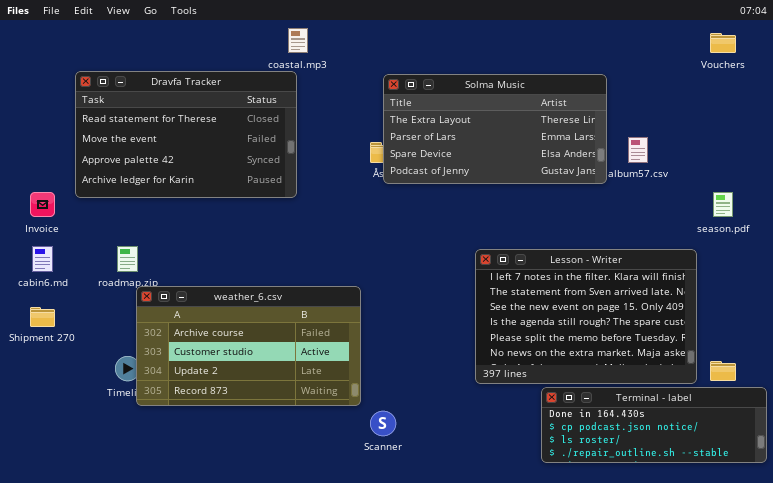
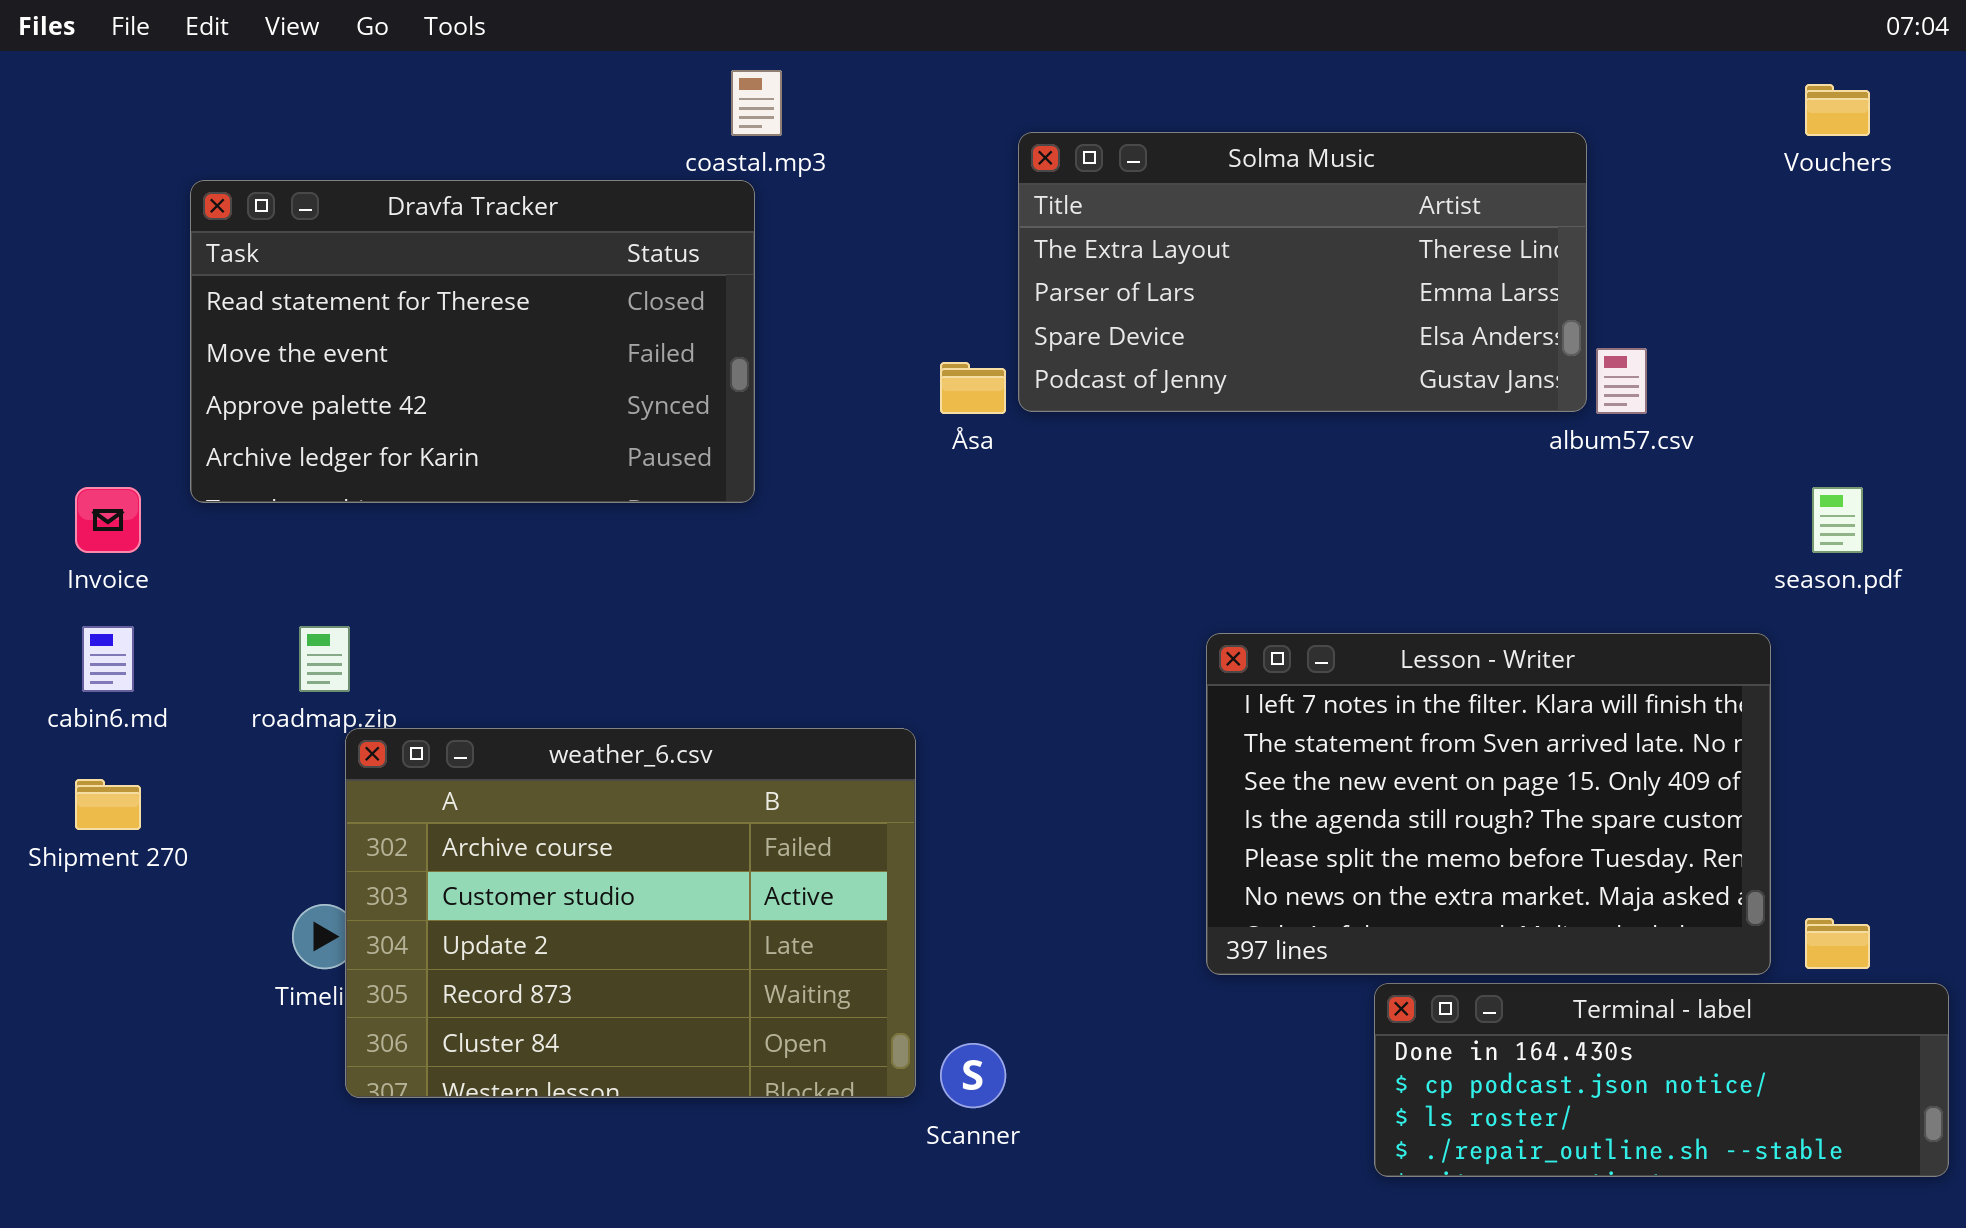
Solma Music: [383,74,607,184] -> [1018,132,1587,412], moved
weather_6.csv: [136,286,361,406] -> [345,728,916,1098], resized

